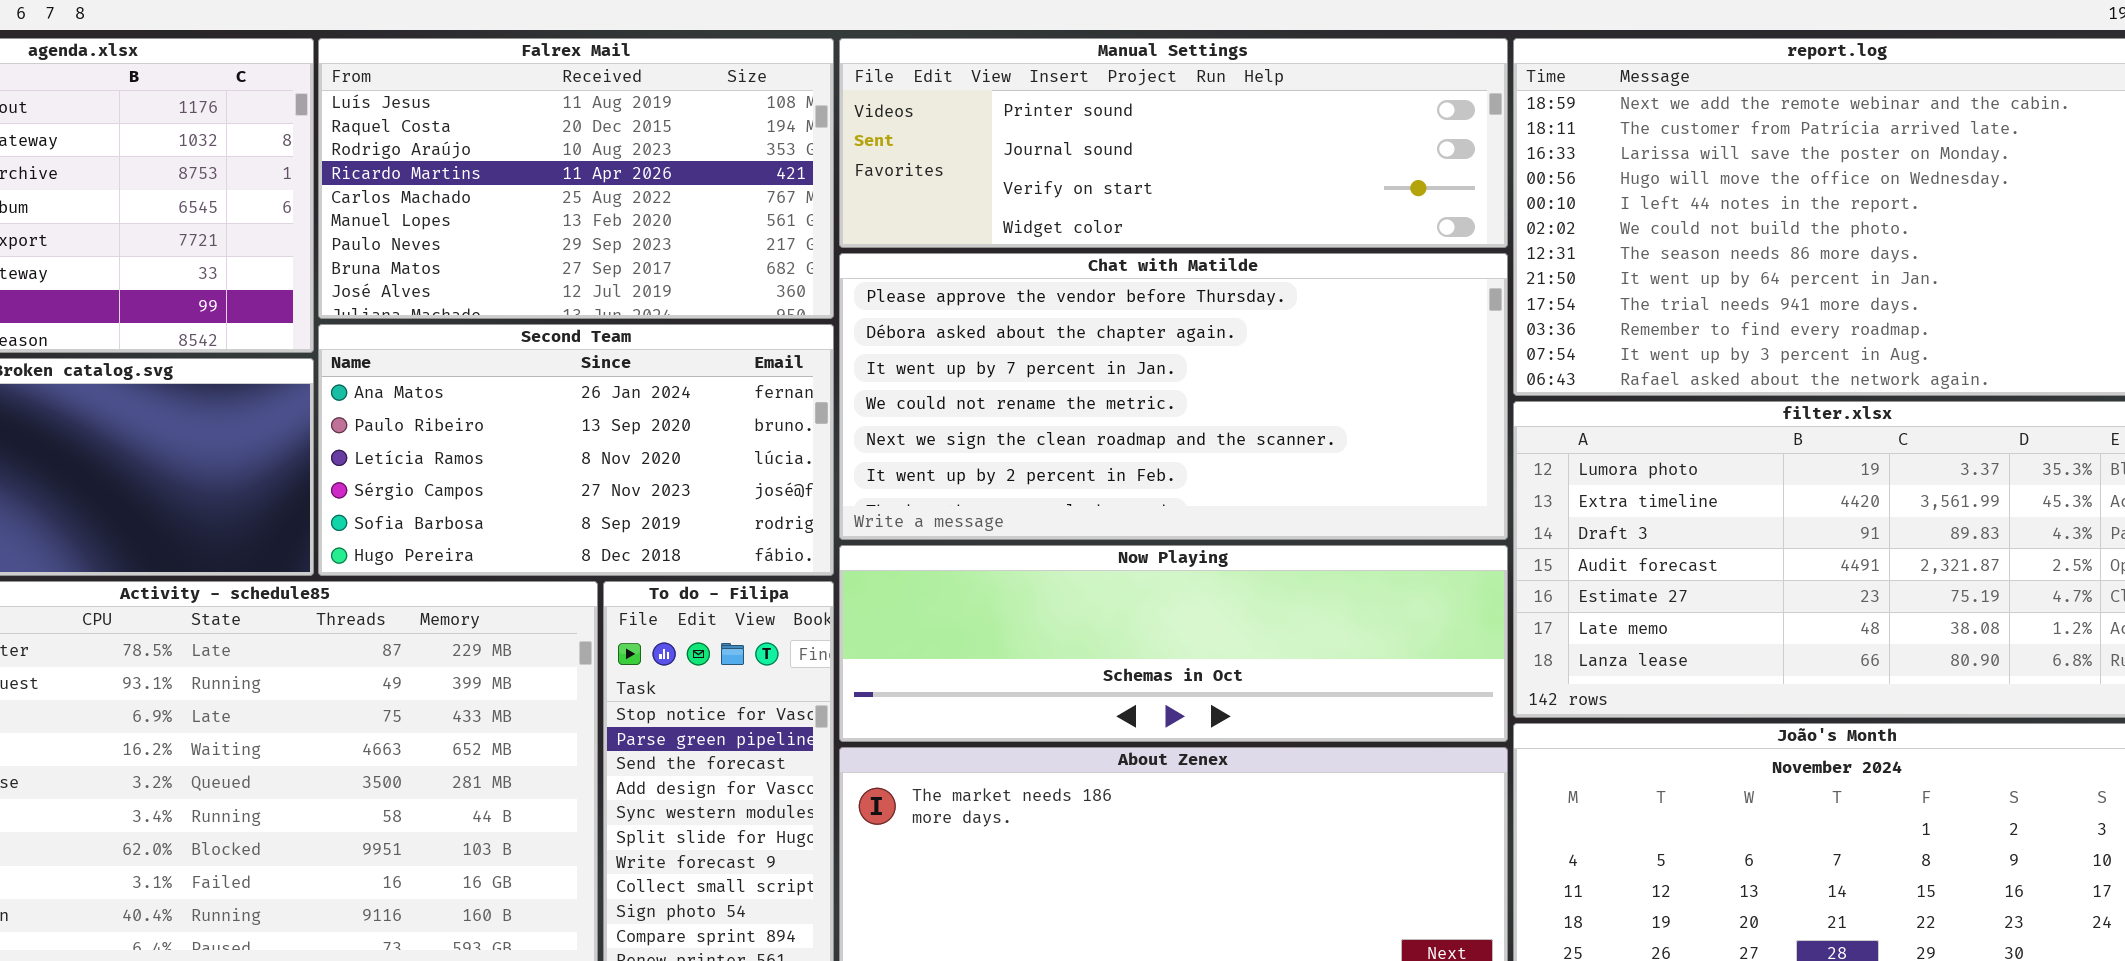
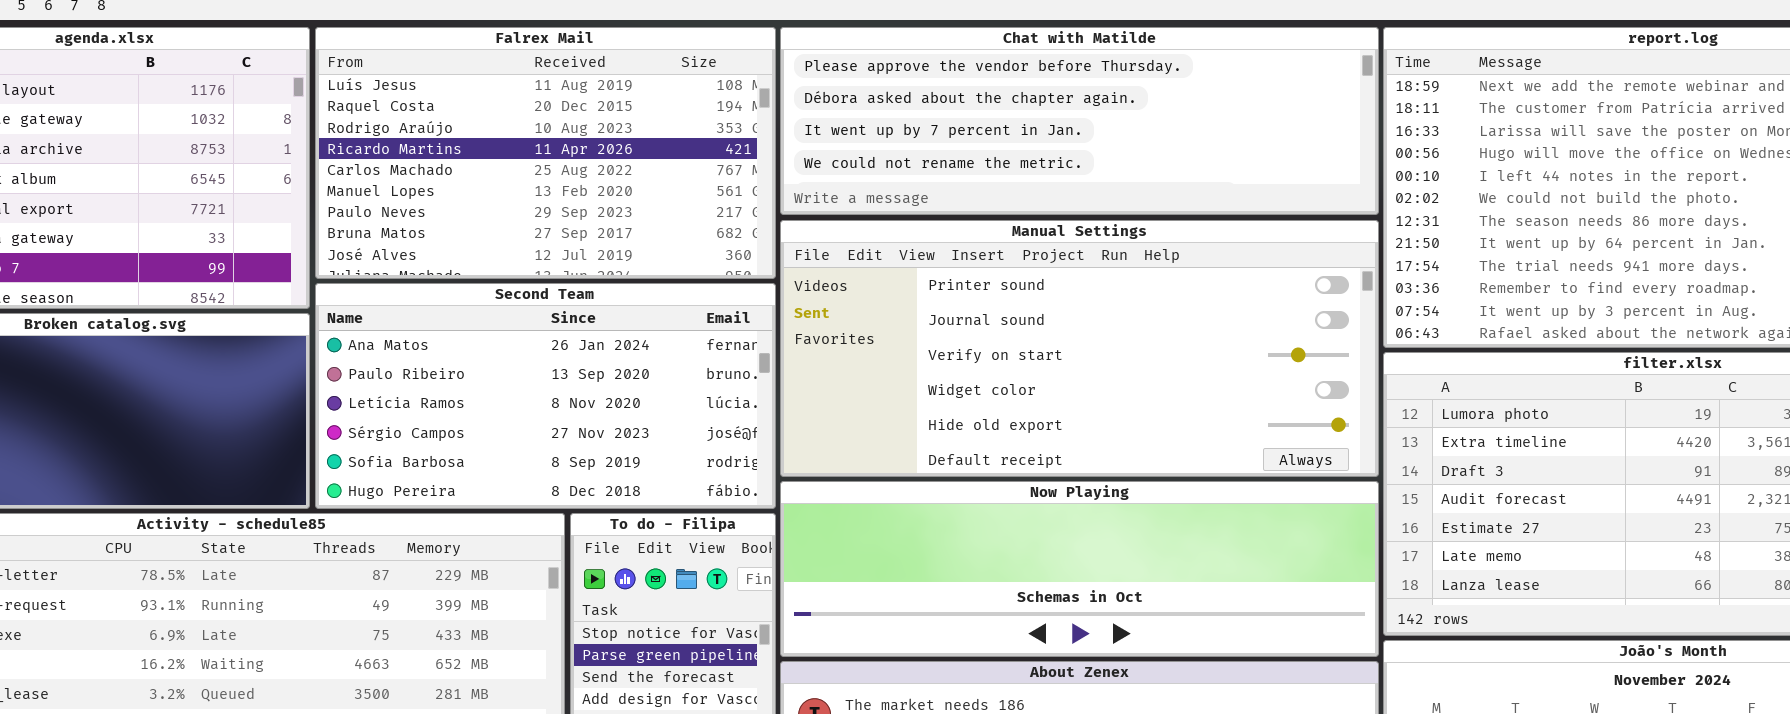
Manual Settings: [839,38,1508,248] -> [780,220,1379,477], moved, resized
Chat with Matilde: [839,253,1508,540] -> [780,27,1379,215], moved, resized

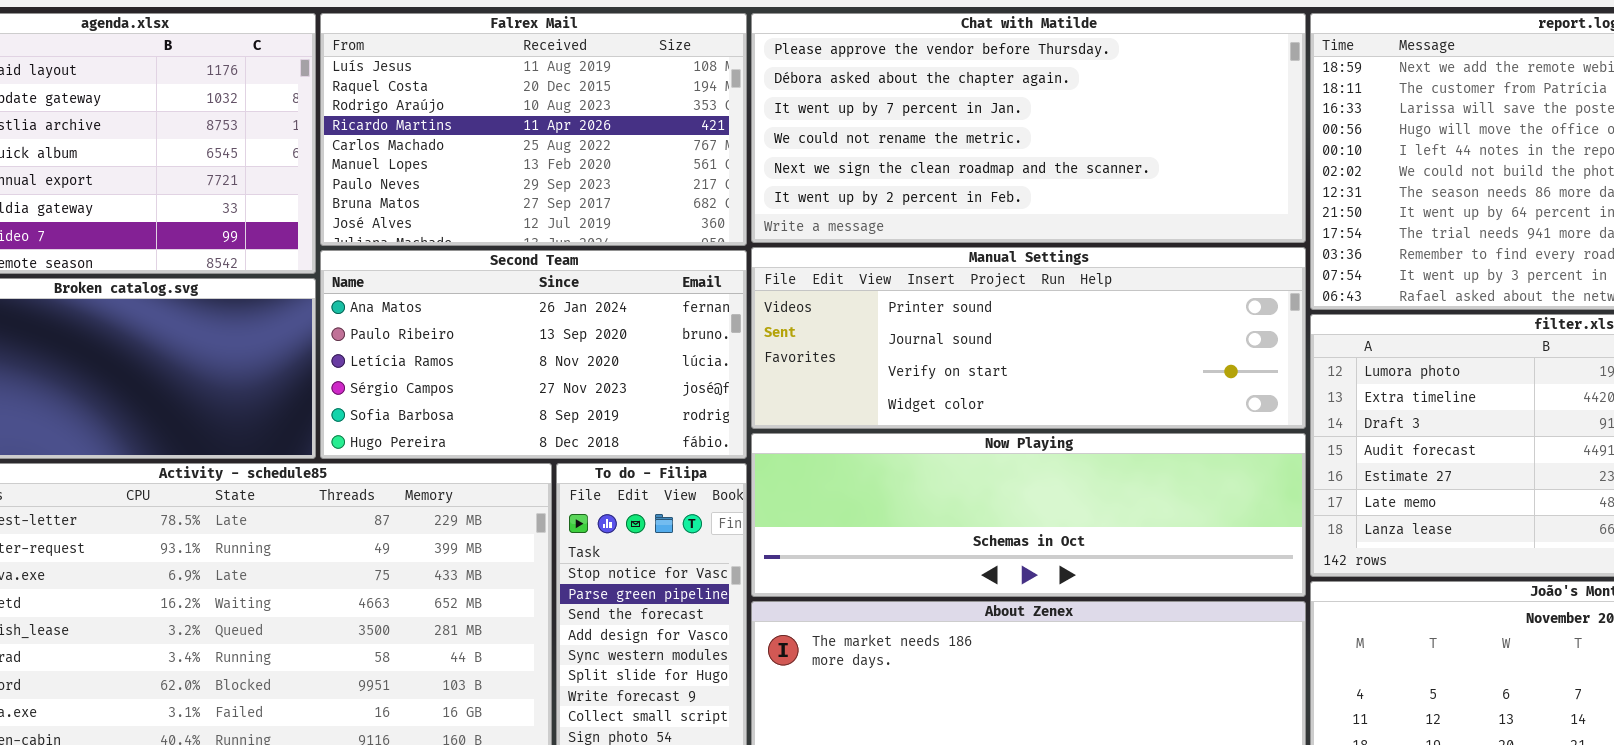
Chat with Matilde: [780,27,1379,215] -> [751,13,1306,243], resized
Manual Settings: [780,220,1379,477] -> [751,247,1306,429], resized

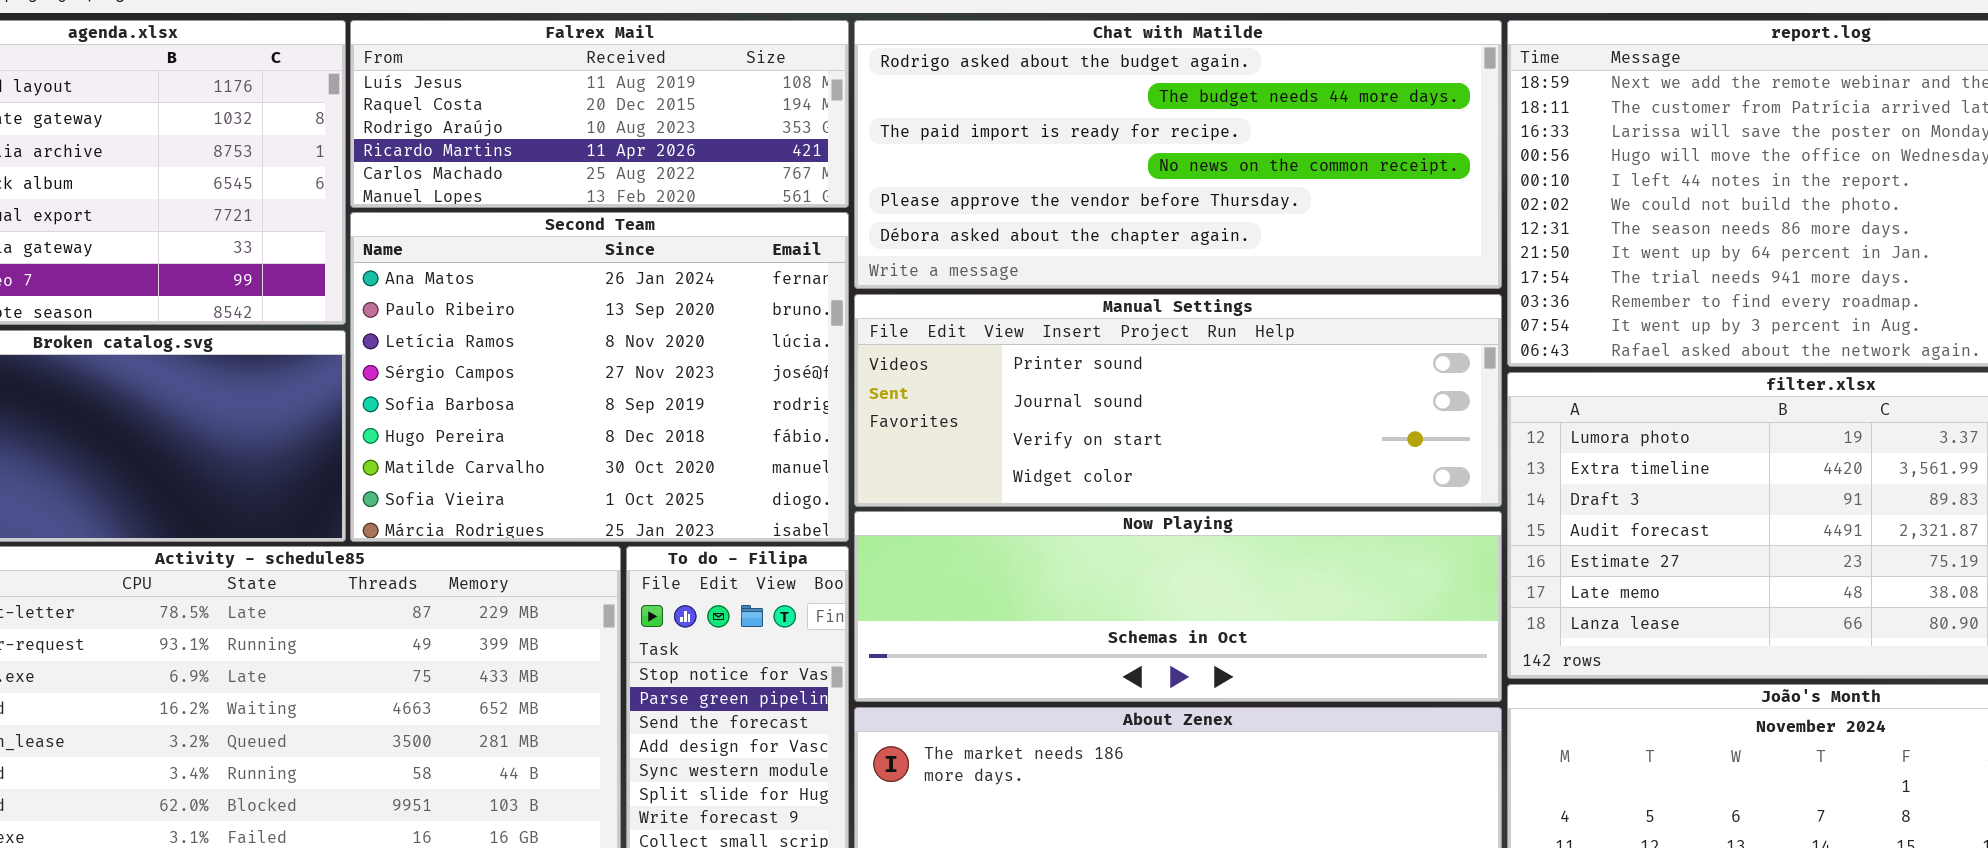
Falrex Mail: [320,13,747,246] -> [350,20,849,208], resized
Chat with Matilde: [751,13,1306,243] -> [854,20,1502,289], scrolled up 4 rows
Second Team: [320,250,747,459] -> [350,212,849,542], resized

